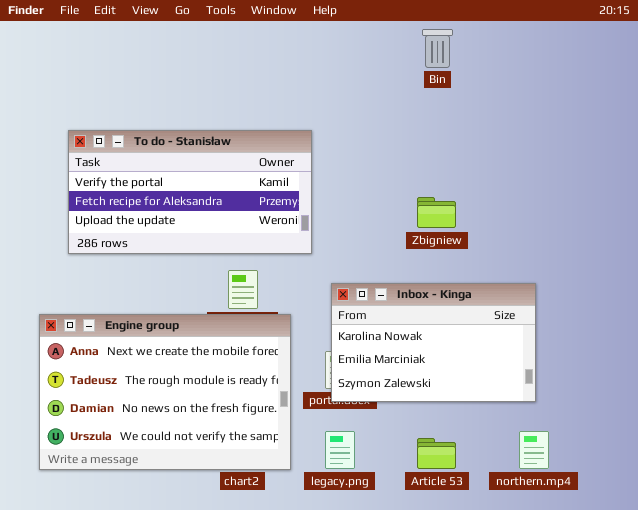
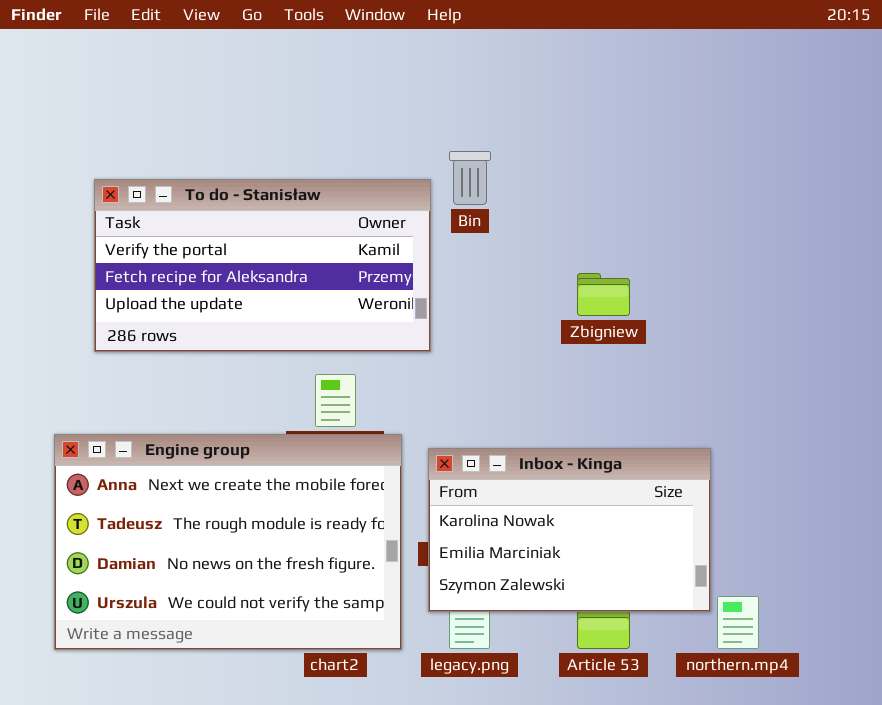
Bin: [422,29,453,68] -> [449,151,491,205], moved
Inbox - Kinga: [331,283,536,402] -> [428,448,711,612], moved

